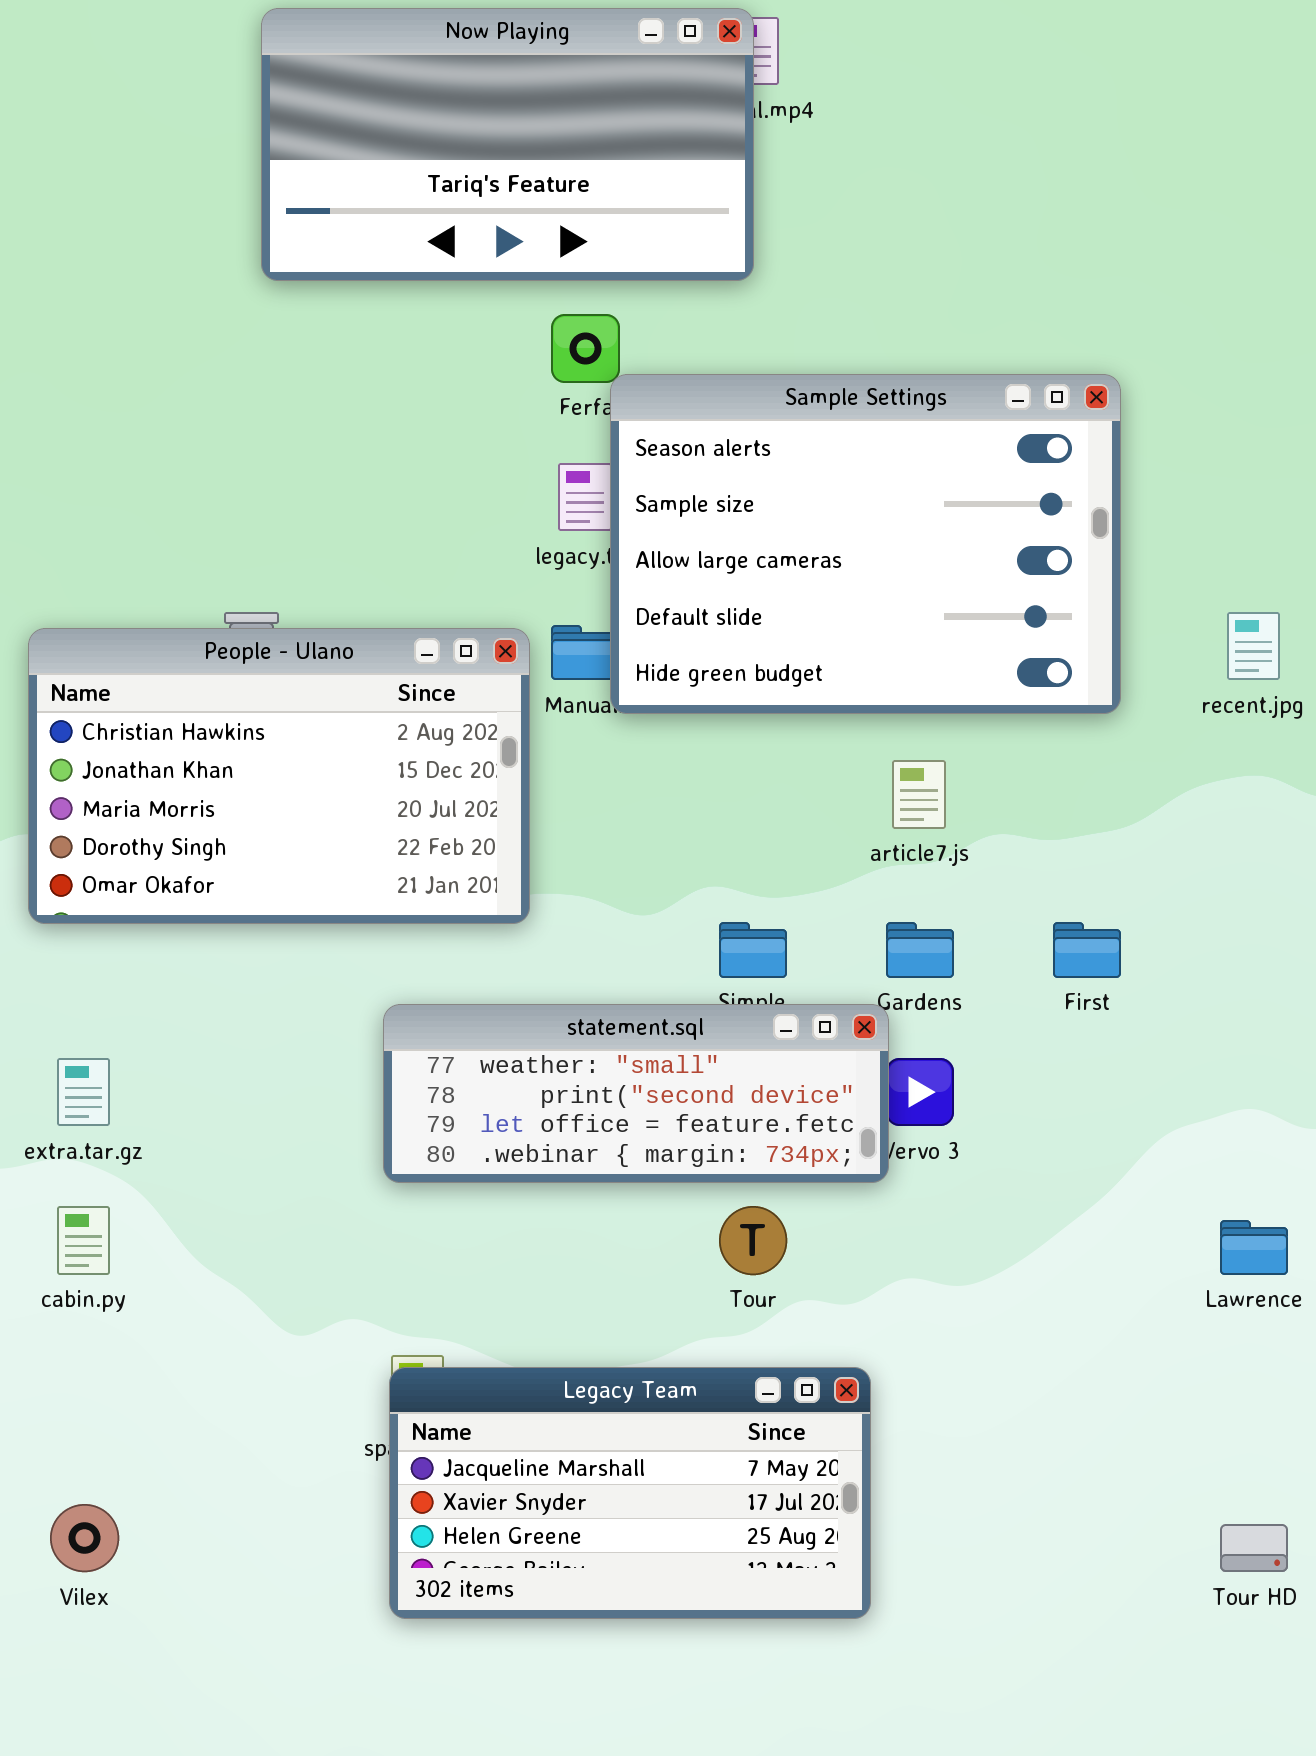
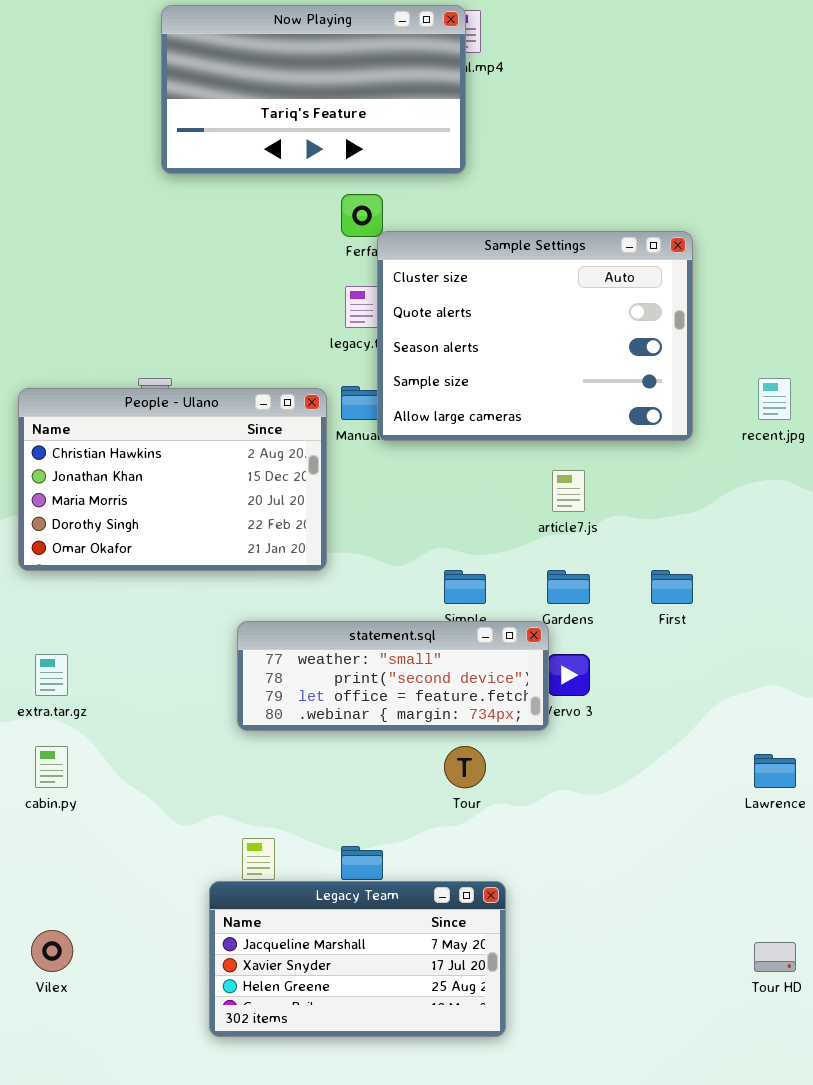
Sample Settings: [610,374,1121,714] -> [377,231,693,441], scrolled up 2 rows
Legacy Team: [389,1367,871,1619] -> [209,881,506,1037], moved

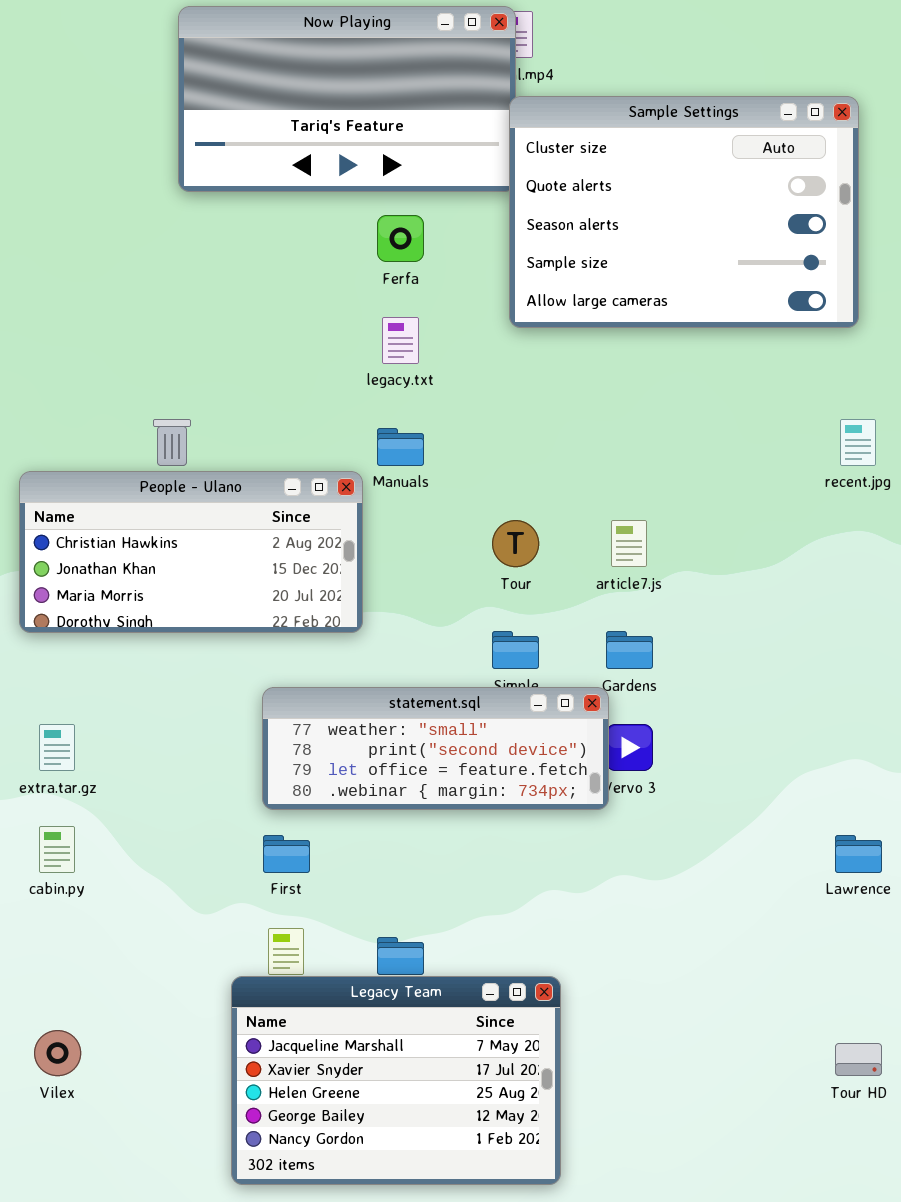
Sample Settings: [377,231,693,441] -> [509,96,859,328], moved
People - Ulano: [18,388,327,571] -> [19,471,363,633], resized
First: [651,570,693,604] -> [263,835,310,873], moved
Tour: [444,746,486,788] -> [492,520,539,567], moved
Legacy Team: [209,881,506,1037] -> [231,976,561,1185], resized

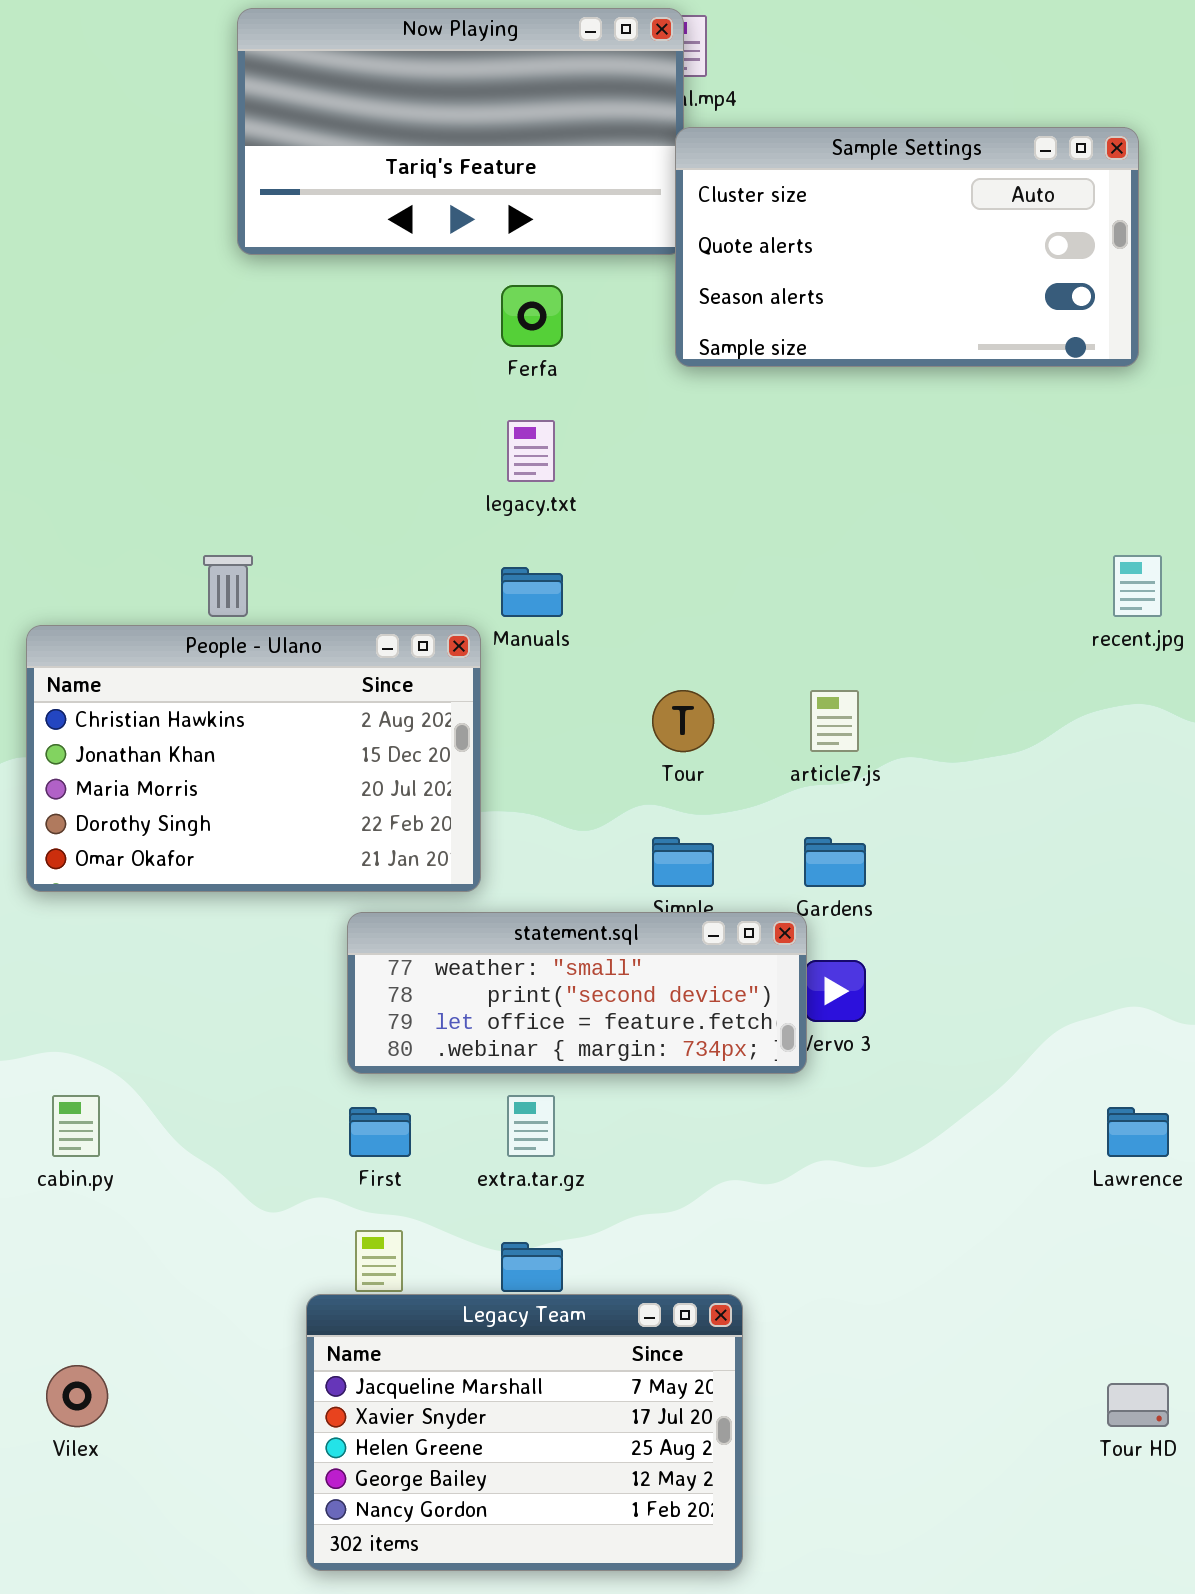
Sample Settings: [509,96,859,328] -> [675,127,1139,367], resized
People - Ulano: [19,471,363,633] -> [26,625,481,892], resized
extra.tar.gz: [39,724,75,771] -> [507,1095,555,1157], moved

